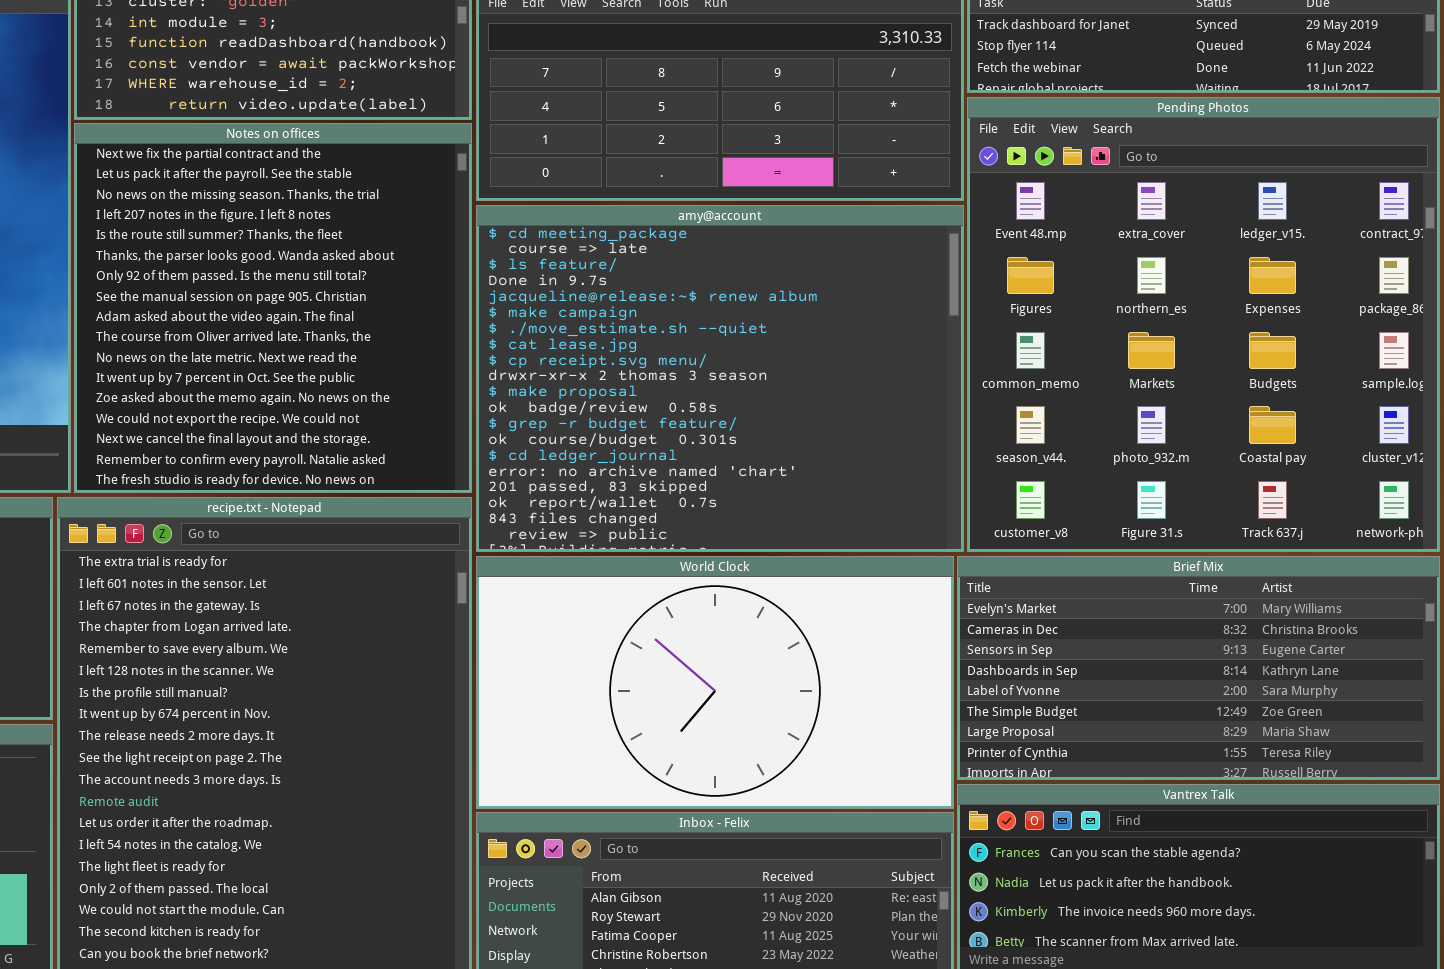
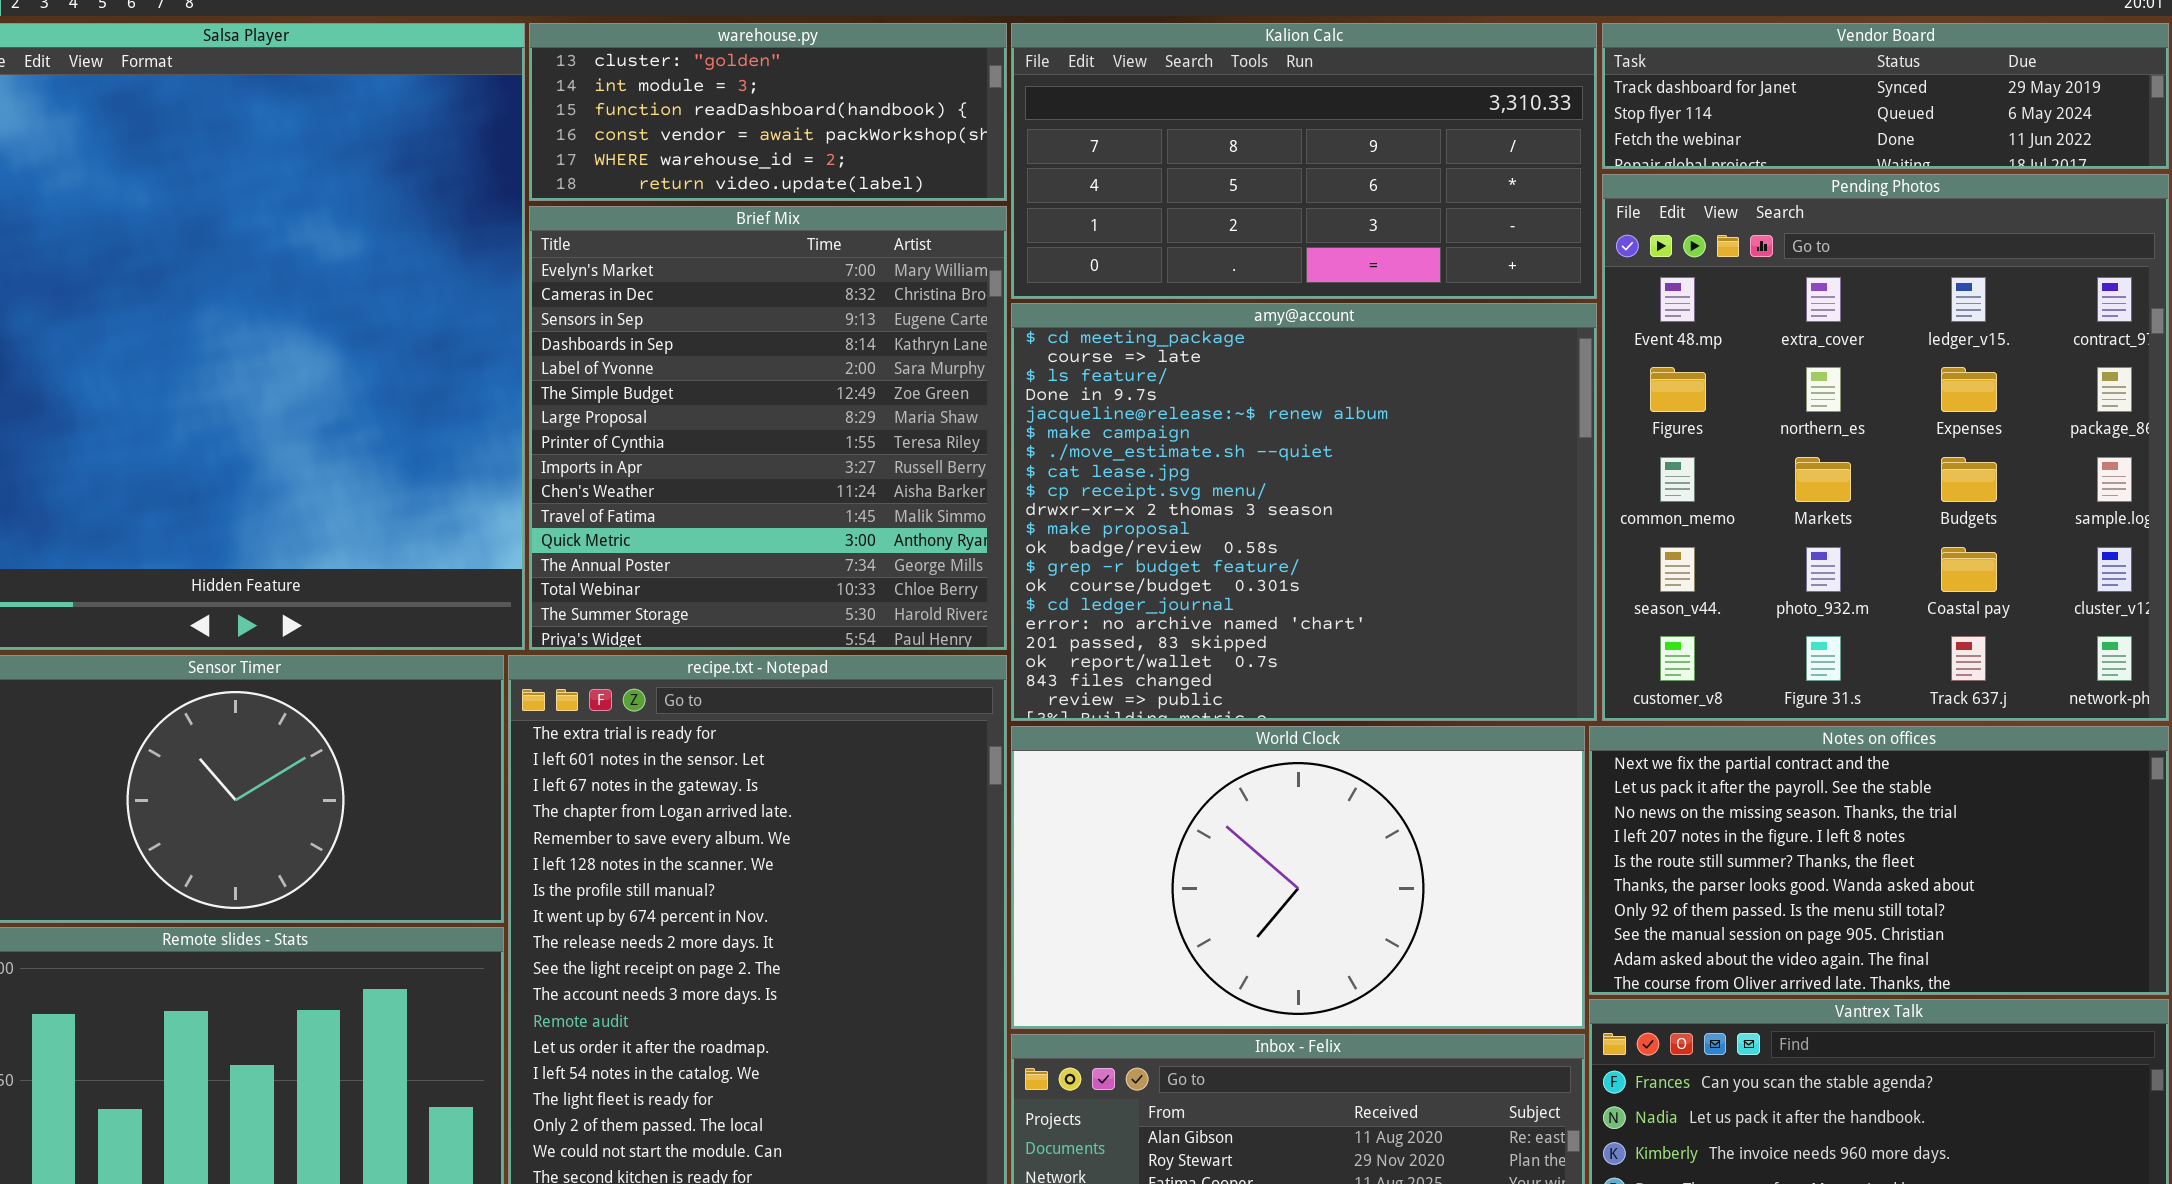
Notes on offices: [74,123,472,493] -> [1589,726,2169,995], moved, resized
Brief Mix: [957,556,1440,780] -> [529,206,1007,650], moved, resized

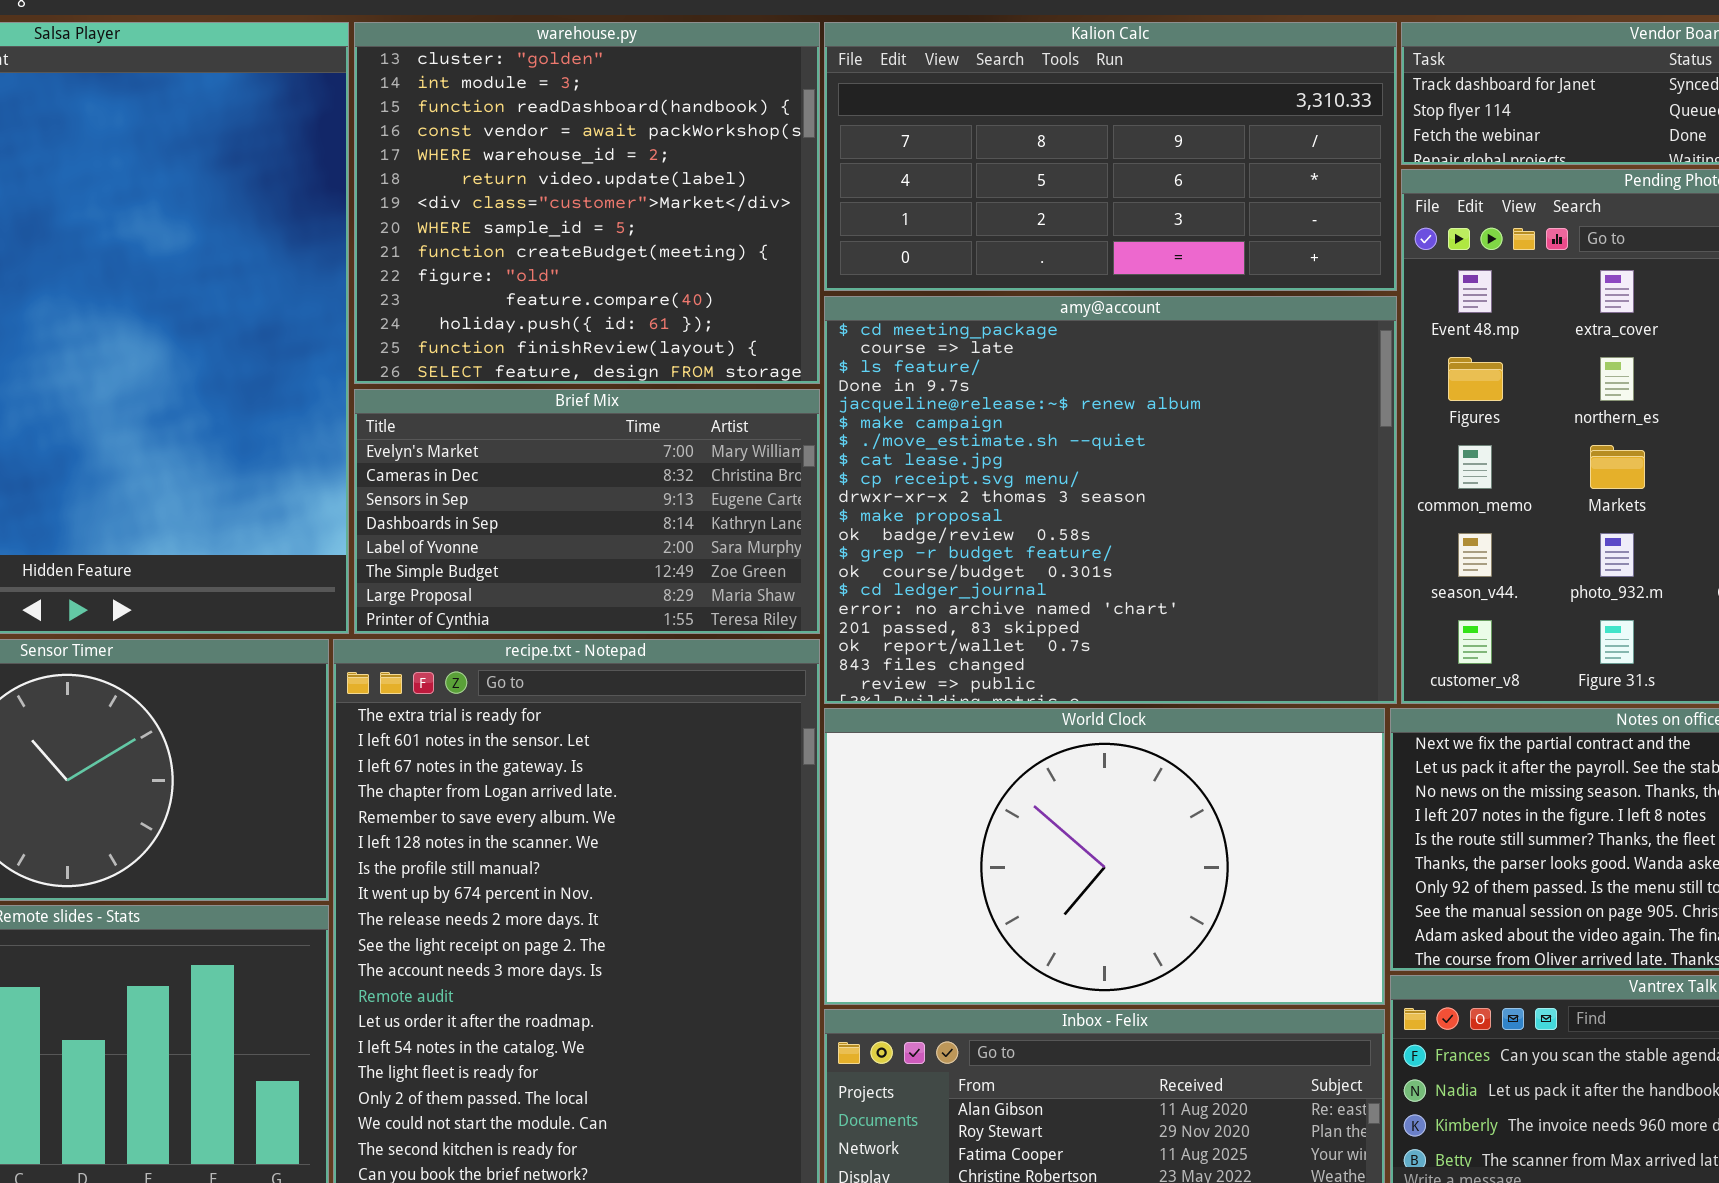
warehouse.py: [529,23,1007,201] -> [354,22,820,384], resized
Brief Mix: [529,206,1007,650] -> [354,389,820,634], resized

